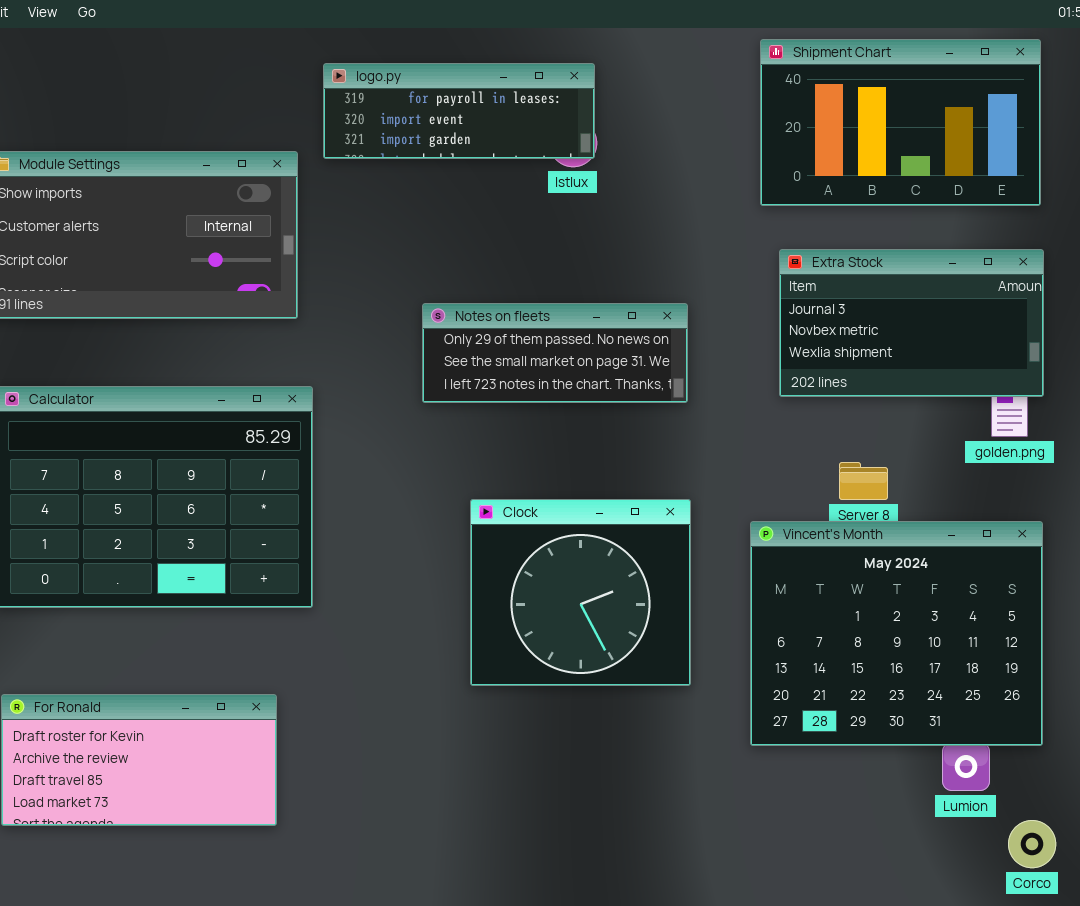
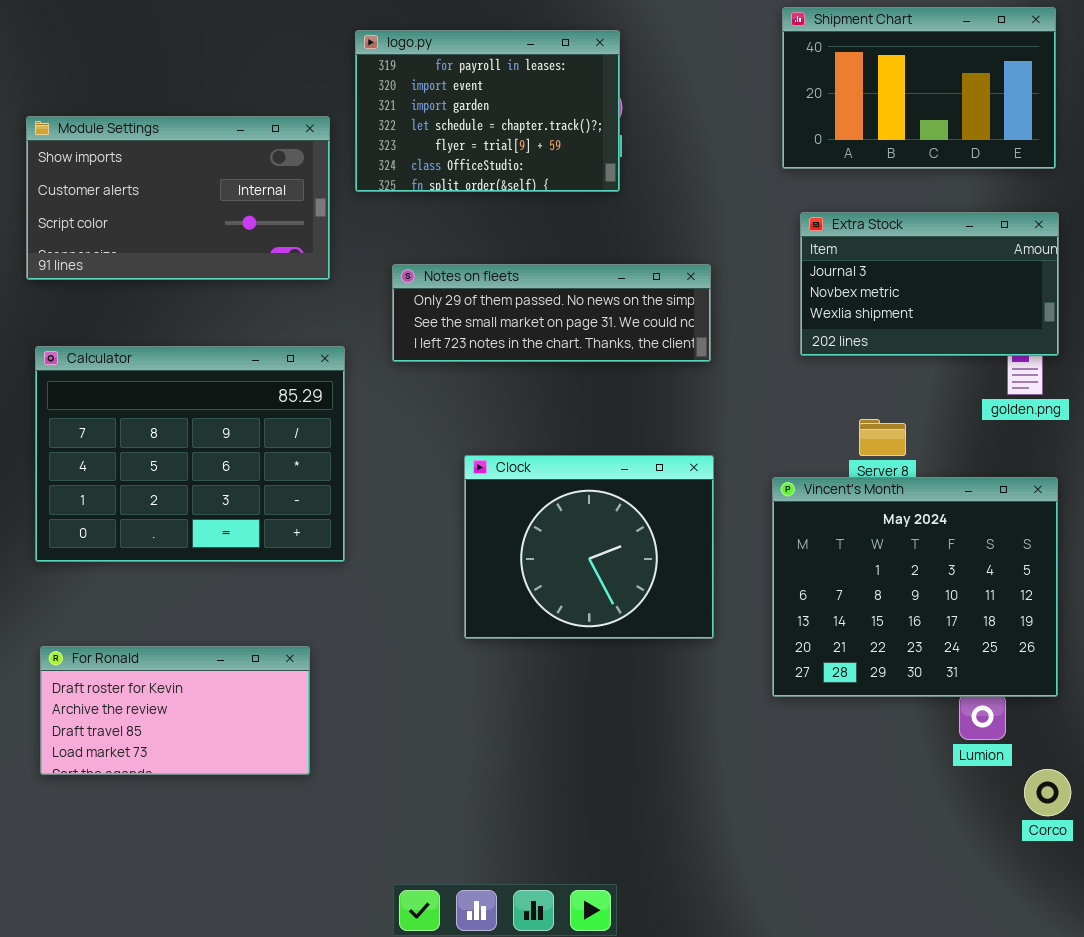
logo.py: [323,63,595,159] -> [355,30,620,192], resized
Notes on fleets: [422,303,688,403] -> [392,264,711,362], resized
Clock: [470,499,691,686] -> [464,455,714,639], resized

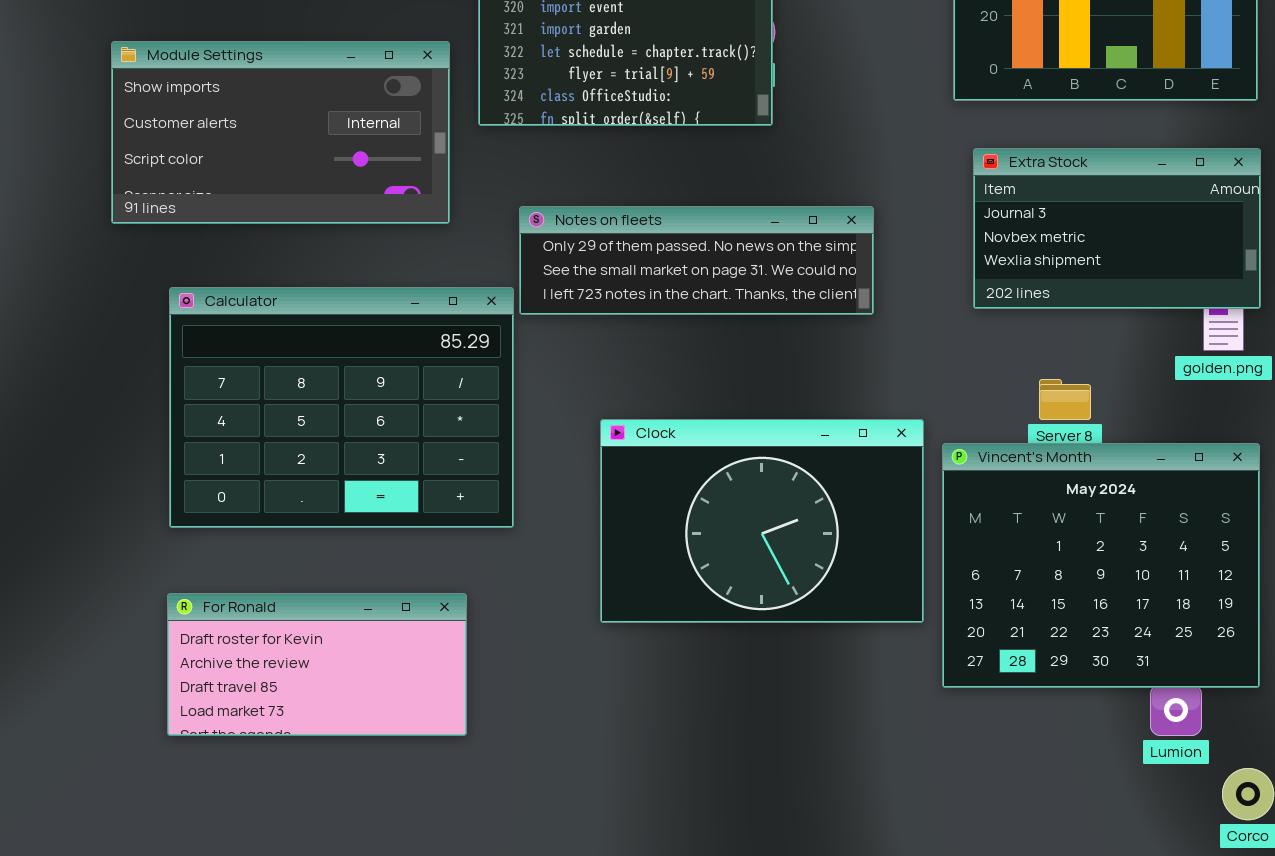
Calculator: [35,346,345,562] -> [169,287,514,528], moved
Clock: [464,455,714,639] -> [600,419,924,623], resized
For Ronald: [40,646,310,775] -> [167,593,467,736], moved

